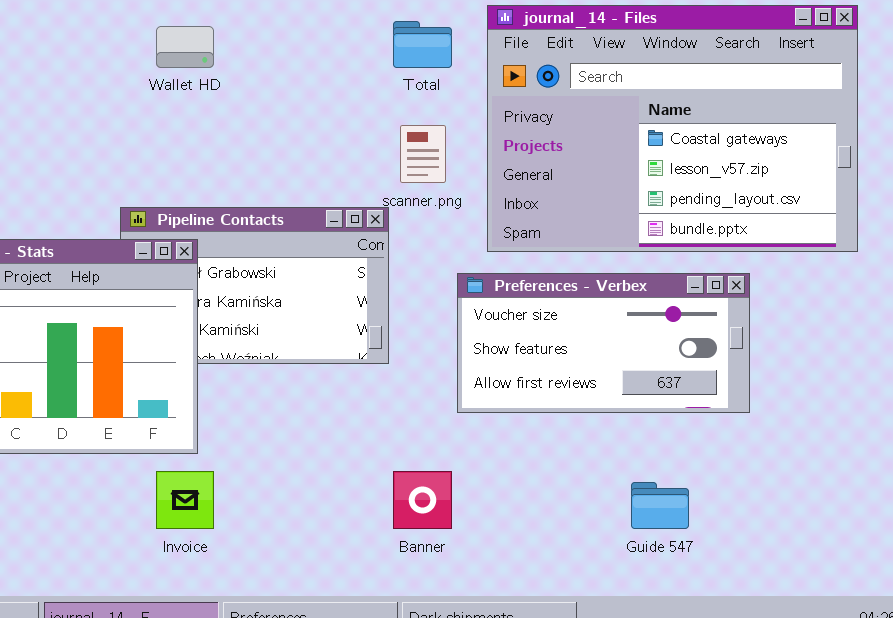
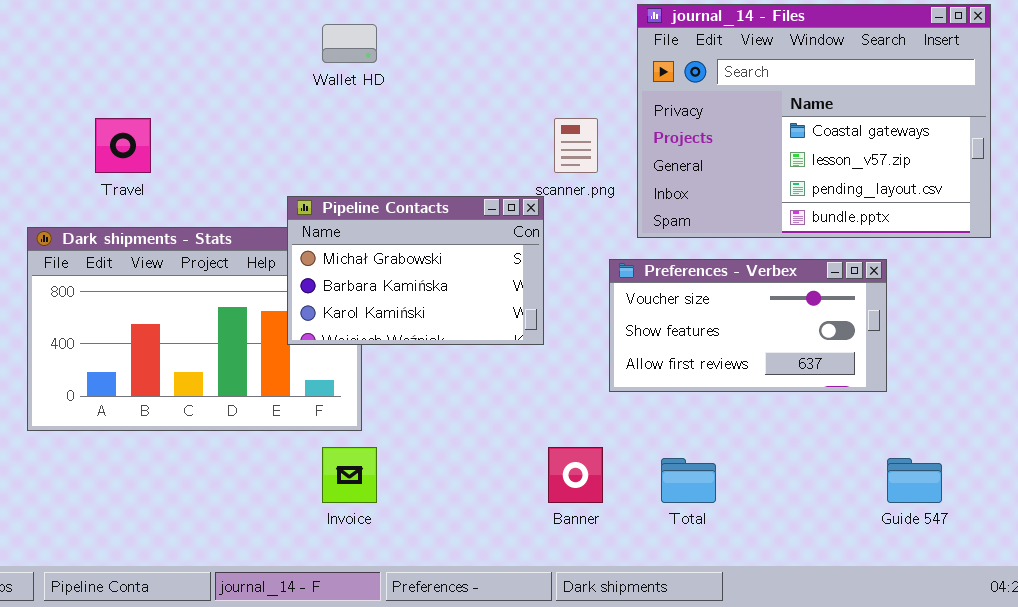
Total: [393,21,452,68] -> [661,458,716,503], moved
Pipeline Contacts: [120,207,389,364] -> [287,196,544,345], raised
Guide 547: [631,482,689,529] -> [887,458,942,503], moved

